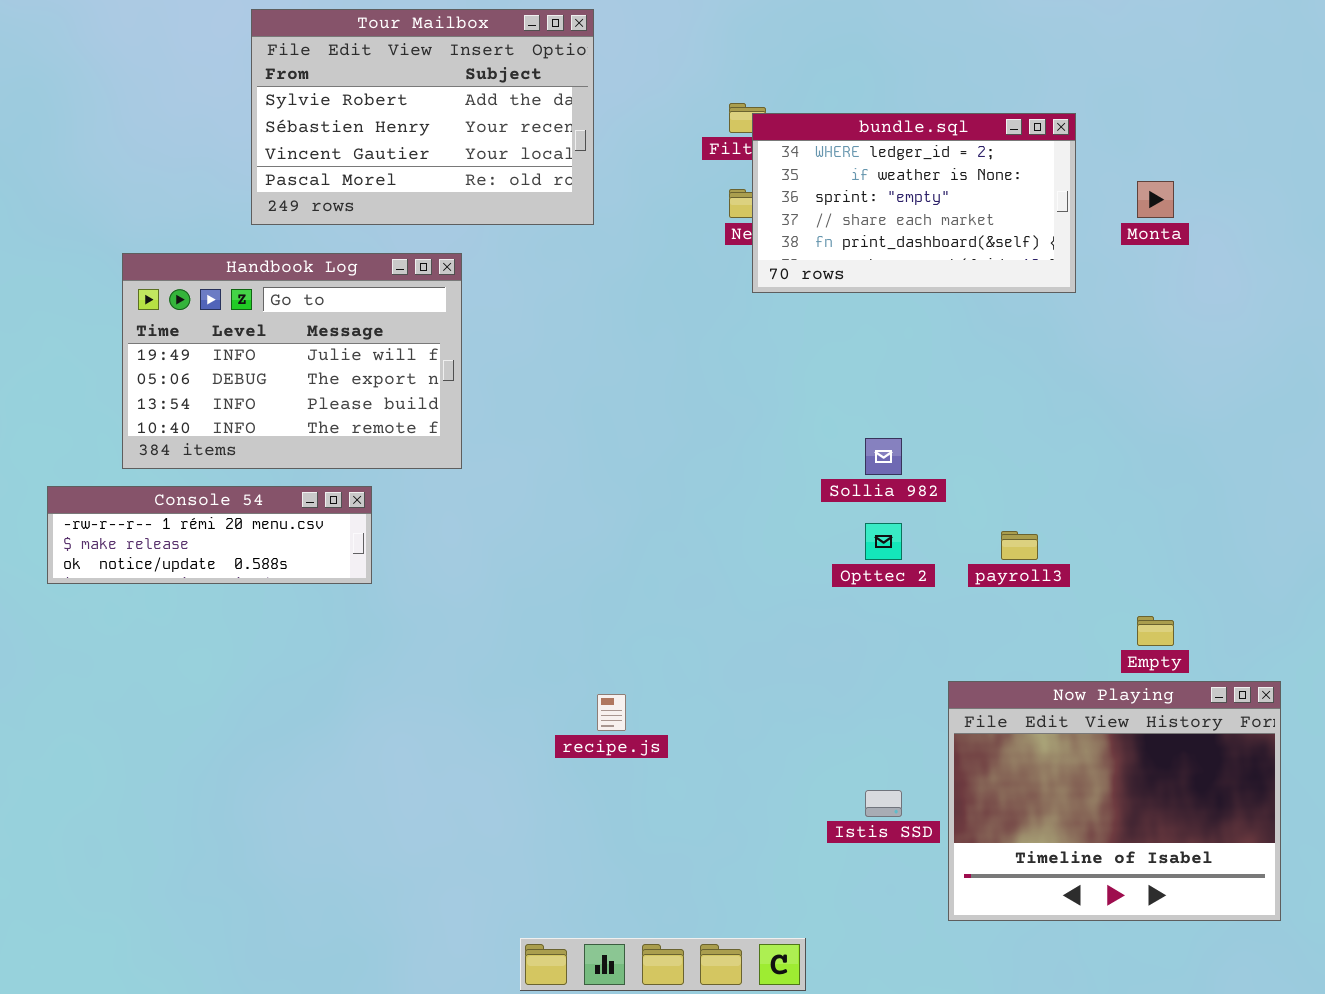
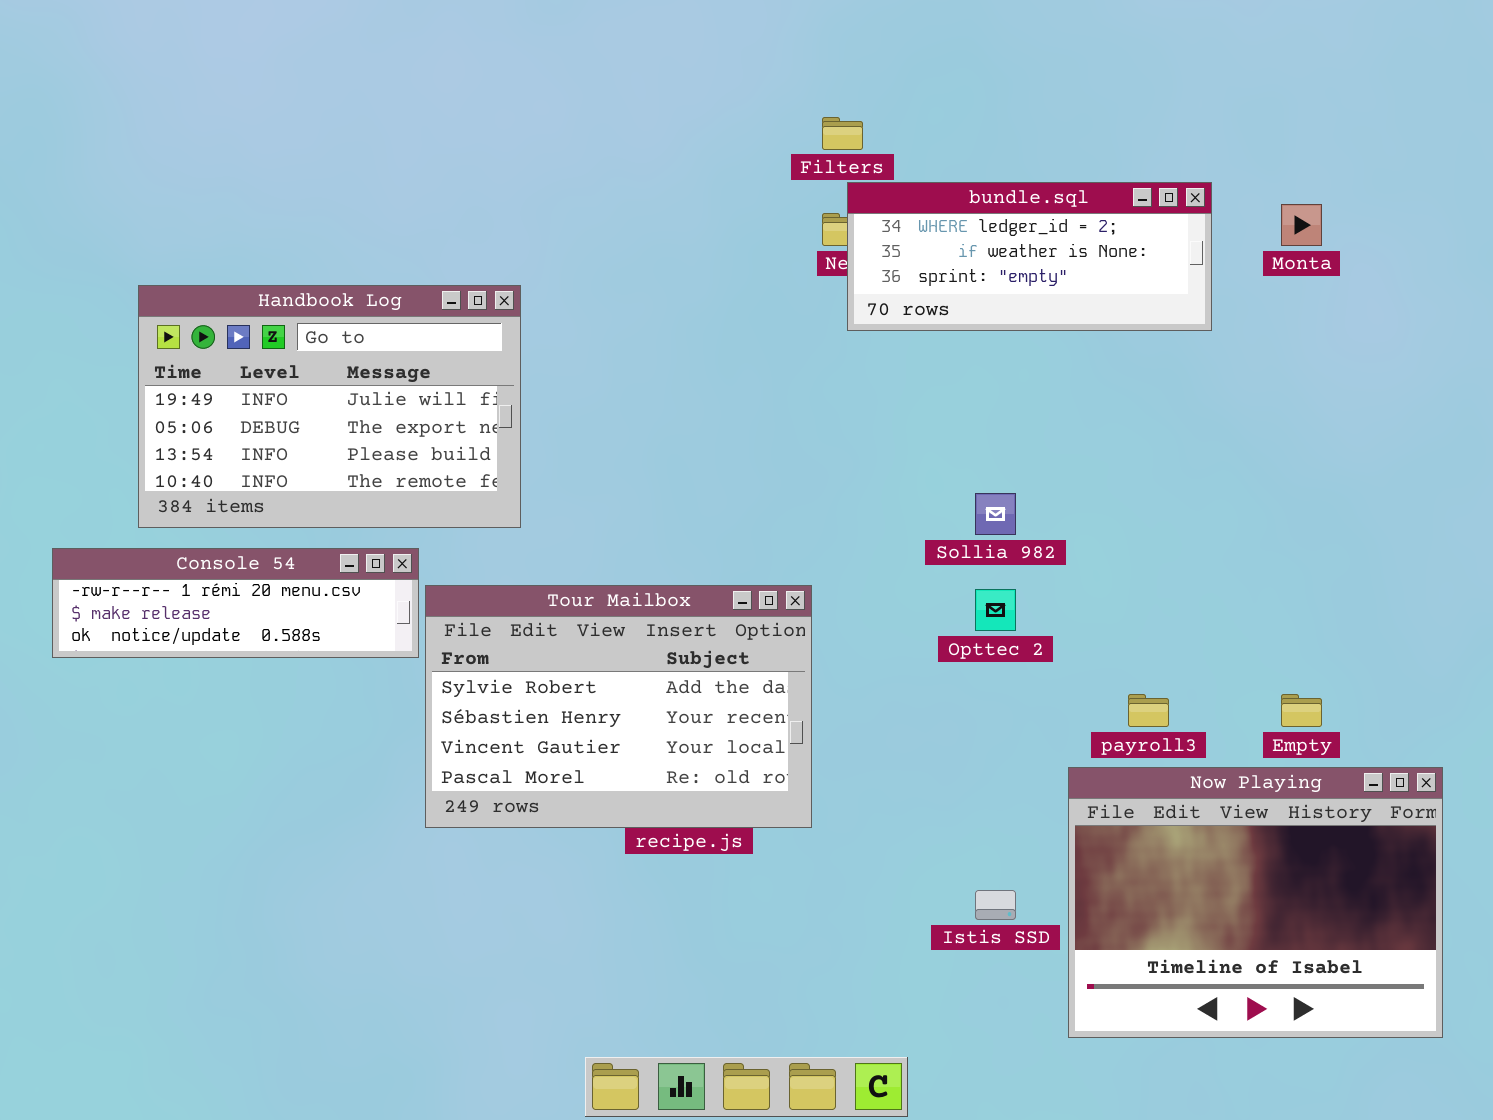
Tour Mailbox: [251,9,594,225] -> [425,585,812,828], moved
bundle.sql: [752,113,1076,293] -> [847,182,1212,331], resized
payroll3: [1001,531,1038,560] -> [1128,694,1169,727], moved

